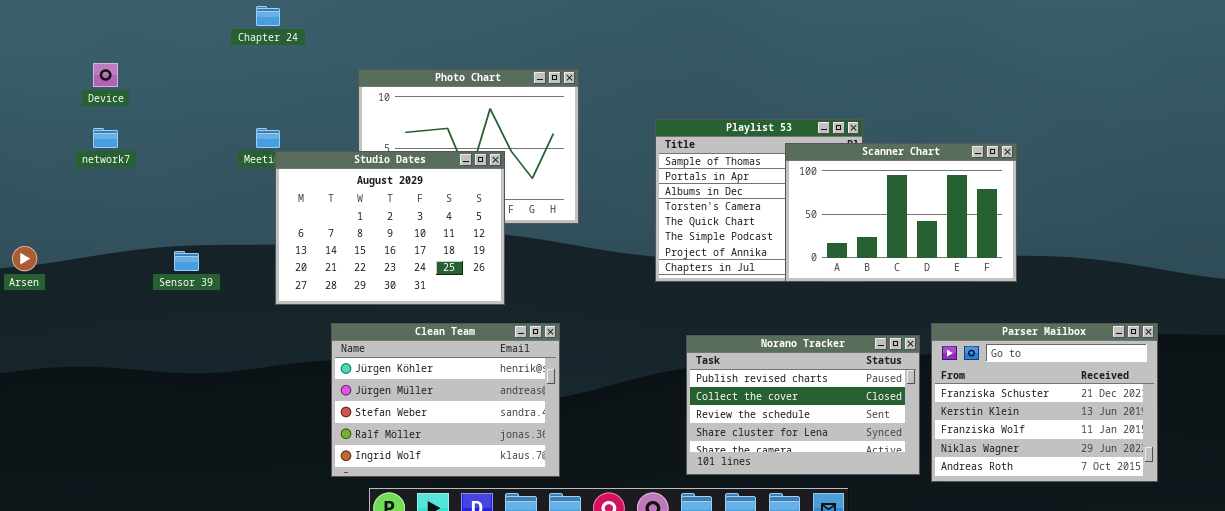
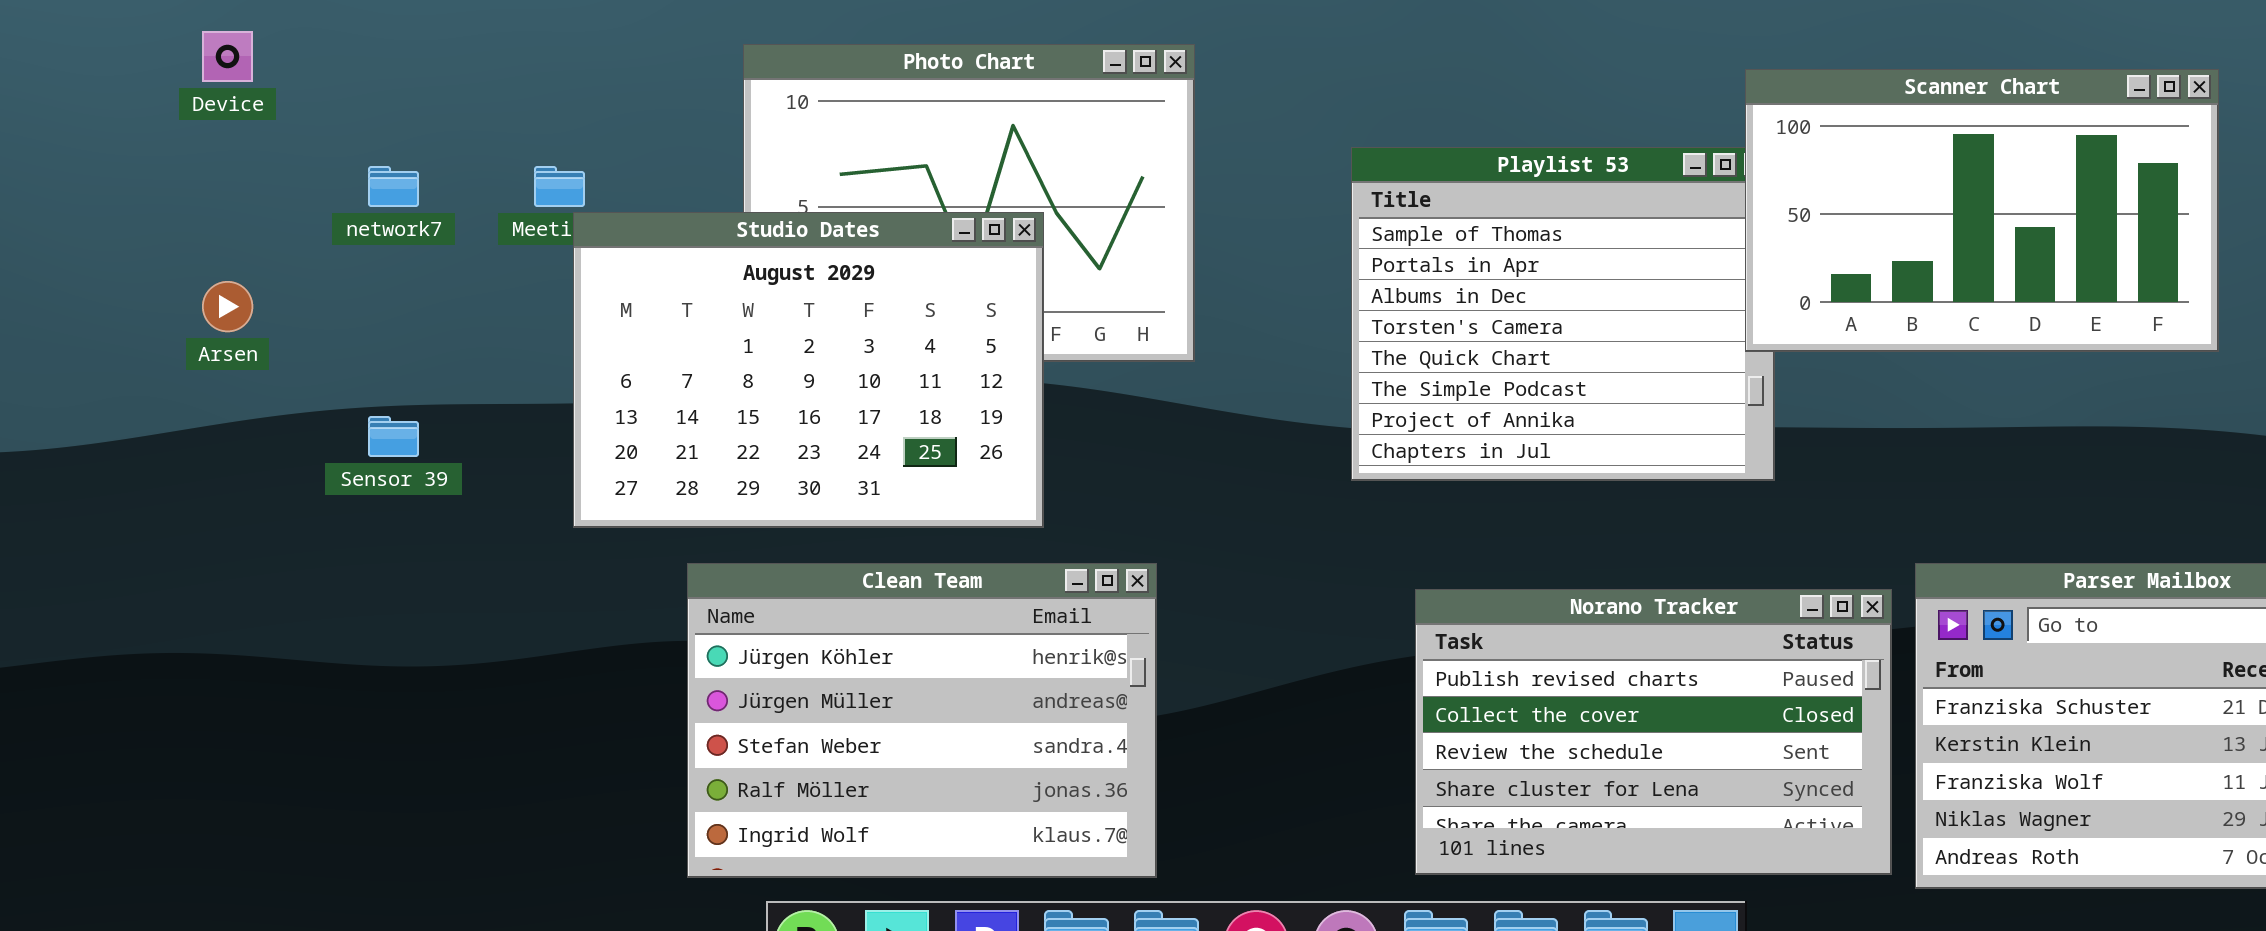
network7: [93,128,118,148] -> [368,166,419,207], moved
Scanner Chart: [785,143,1017,282] -> [1745,69,2219,352], moved
Arsen: [12,246,37,271] -> [202,281,253,332], moved

